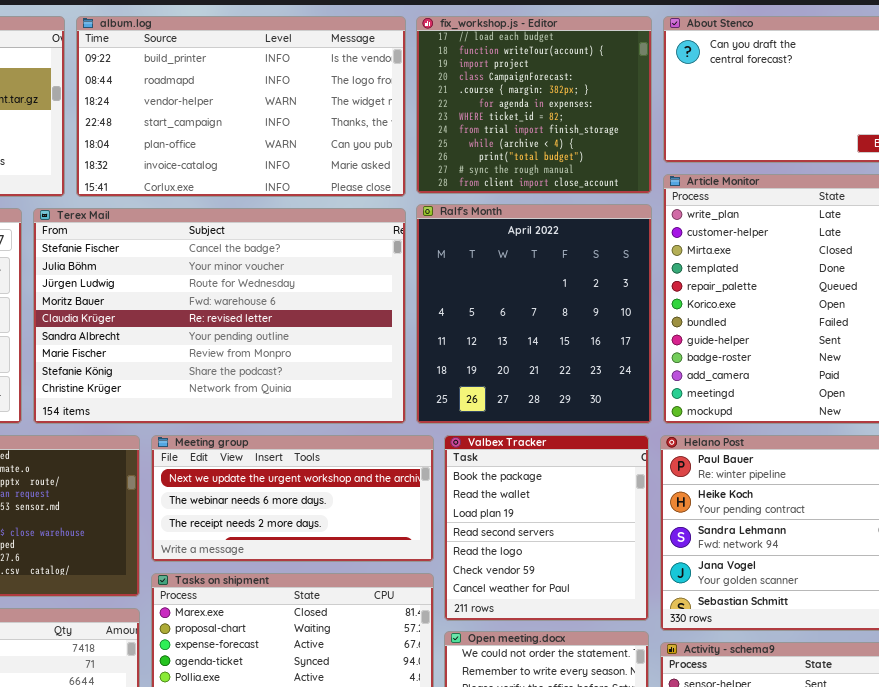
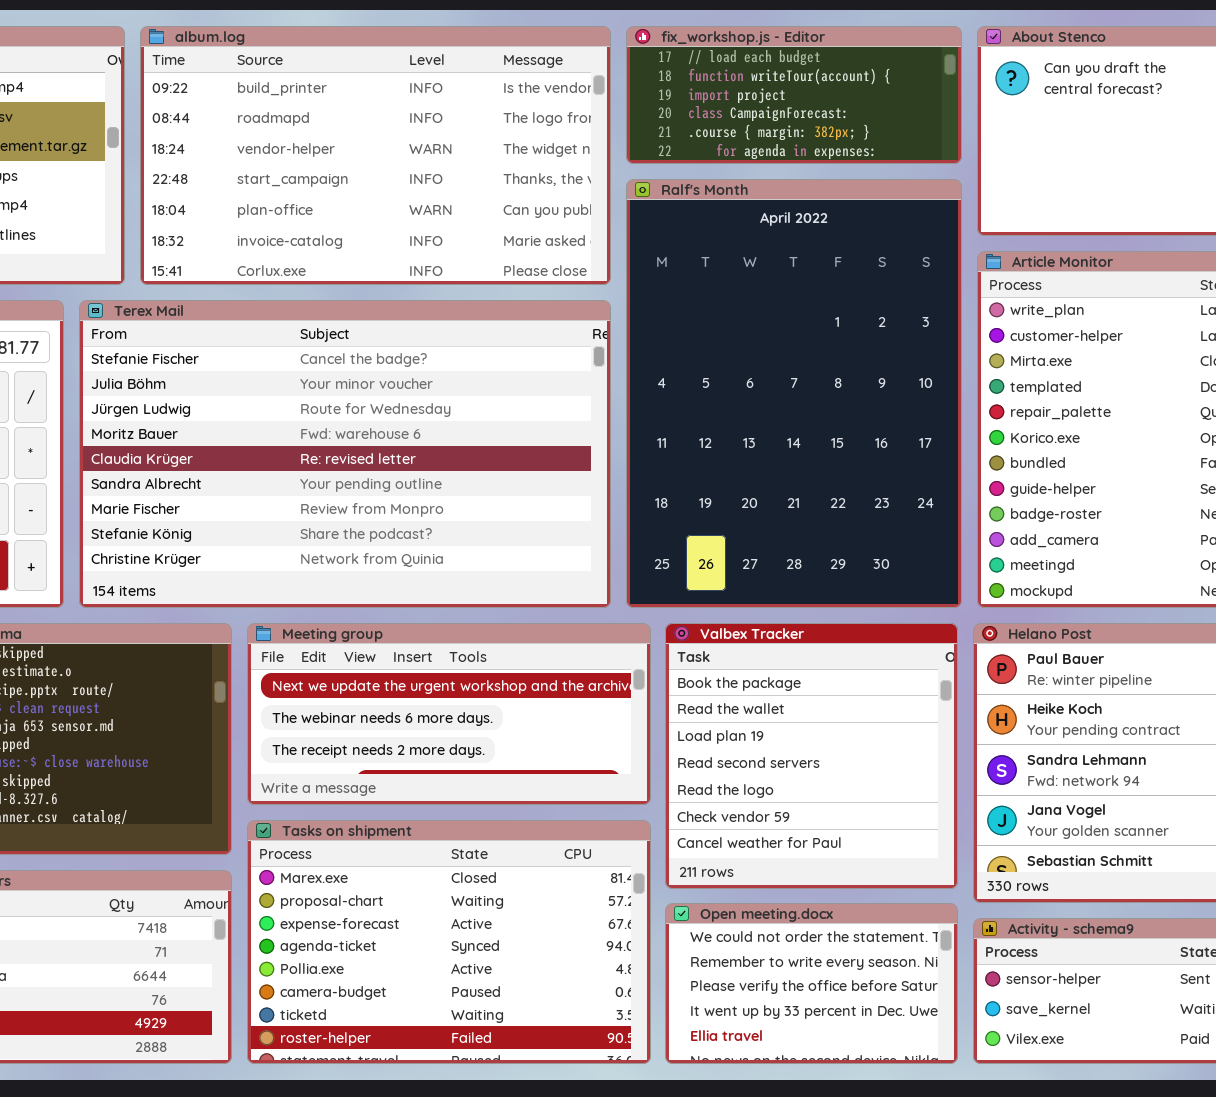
fix_workshop.js - Editor: [416,16,652,194] -> [626,26,962,164], resized
Ralf's Month: [416,204,652,424] -> [626,179,962,608], resized

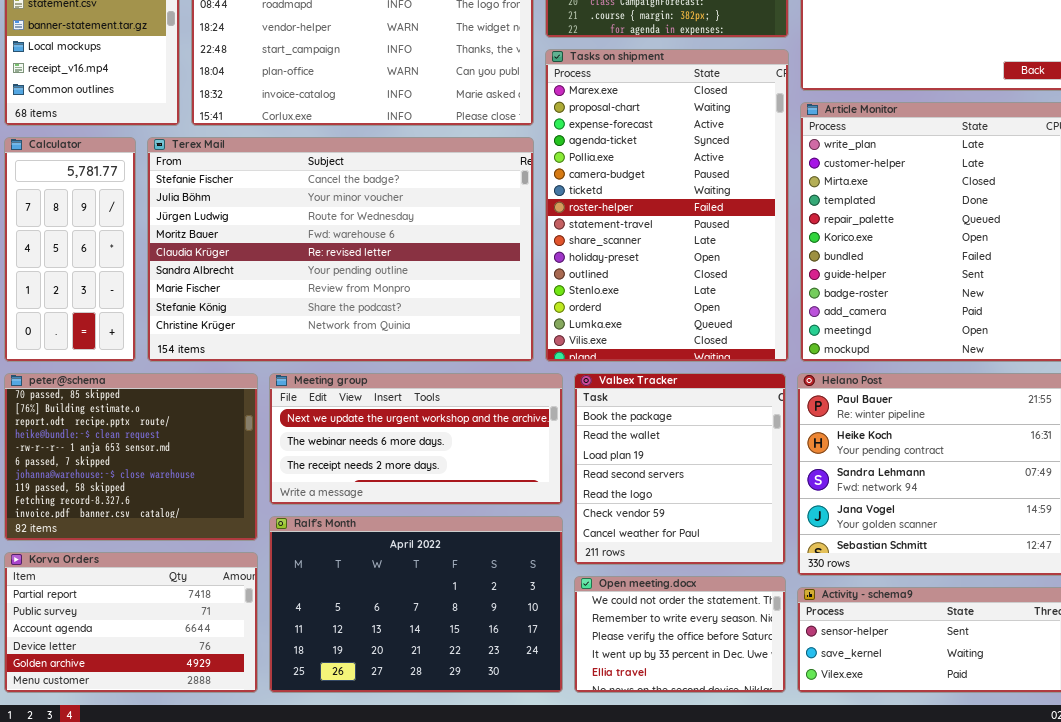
Ralf's Month: [626,179,962,608] -> [269,516,563,693], moved, resized
Tasks on shipment: [247,820,651,1064] -> [545,49,789,362], moved, resized

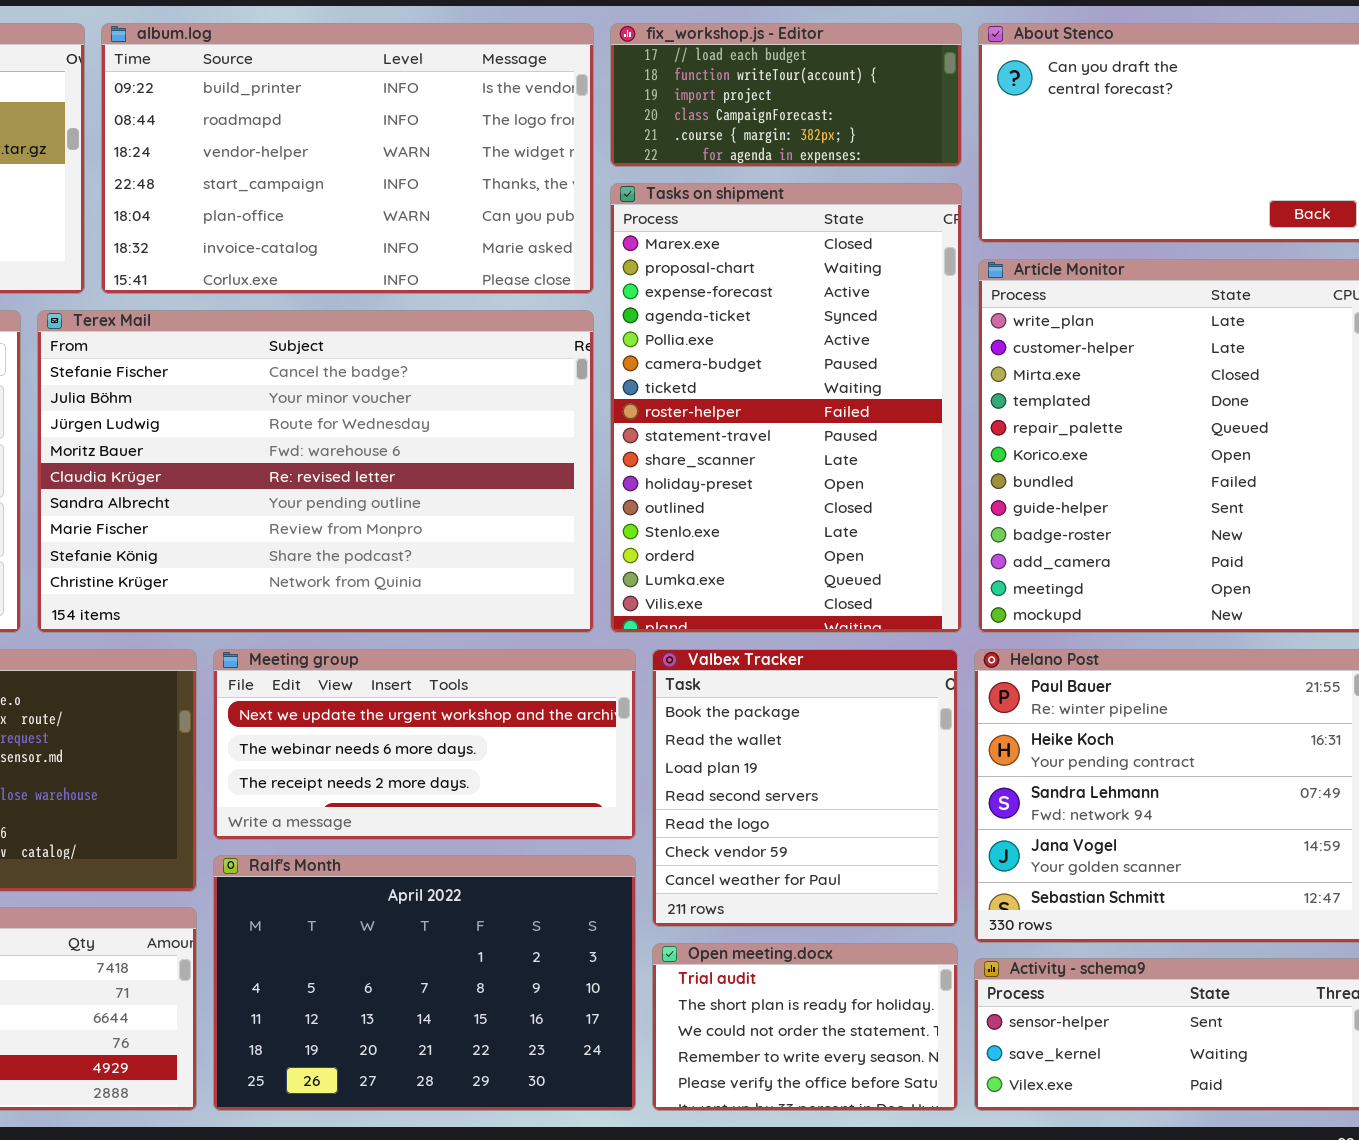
Open meeting.docx: [574,576,786,693] -> [652,943,958,1111], scrolled up 2 rows

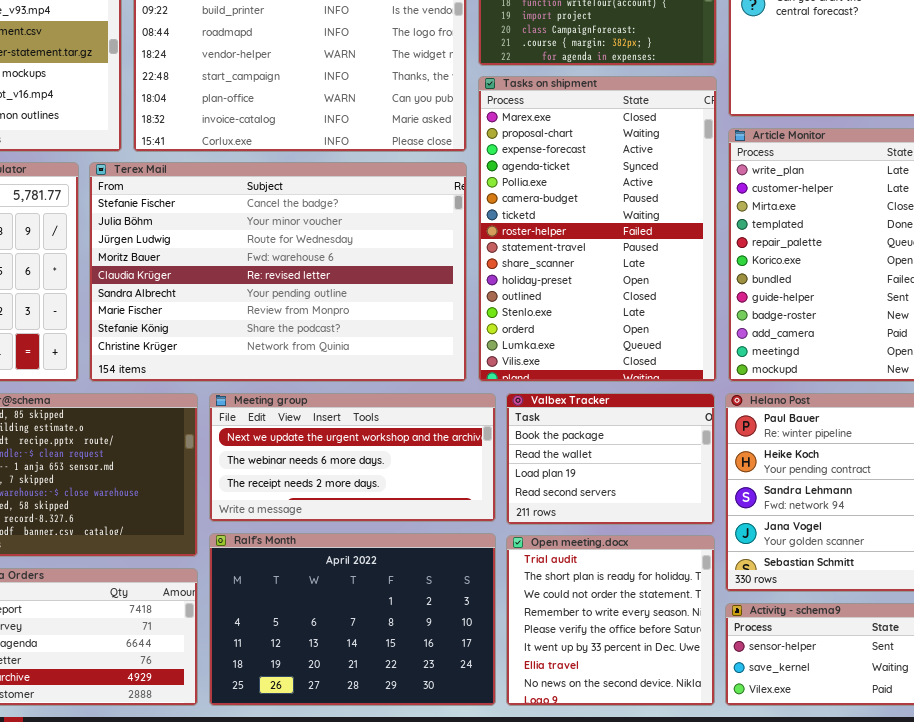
Valbex Tracker: [652,649,958,927] -> [506,393,715,525], resized
Open meeting.docx: [652,943,958,1111] -> [506,535,715,706], resized

